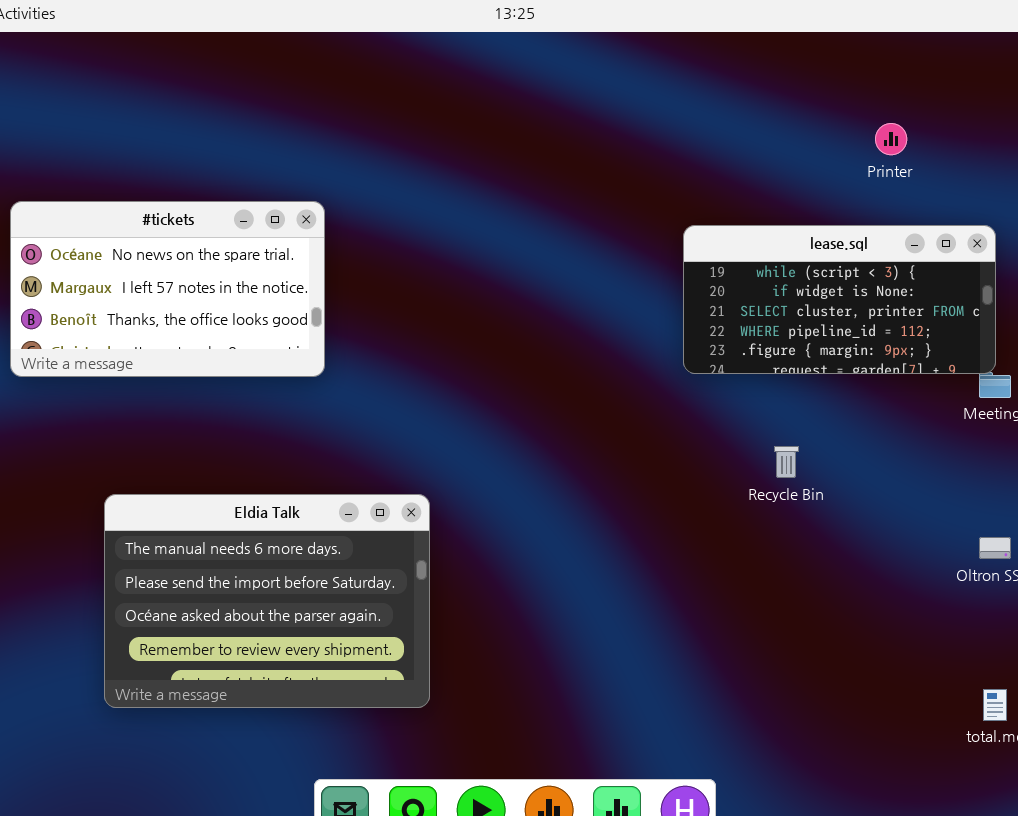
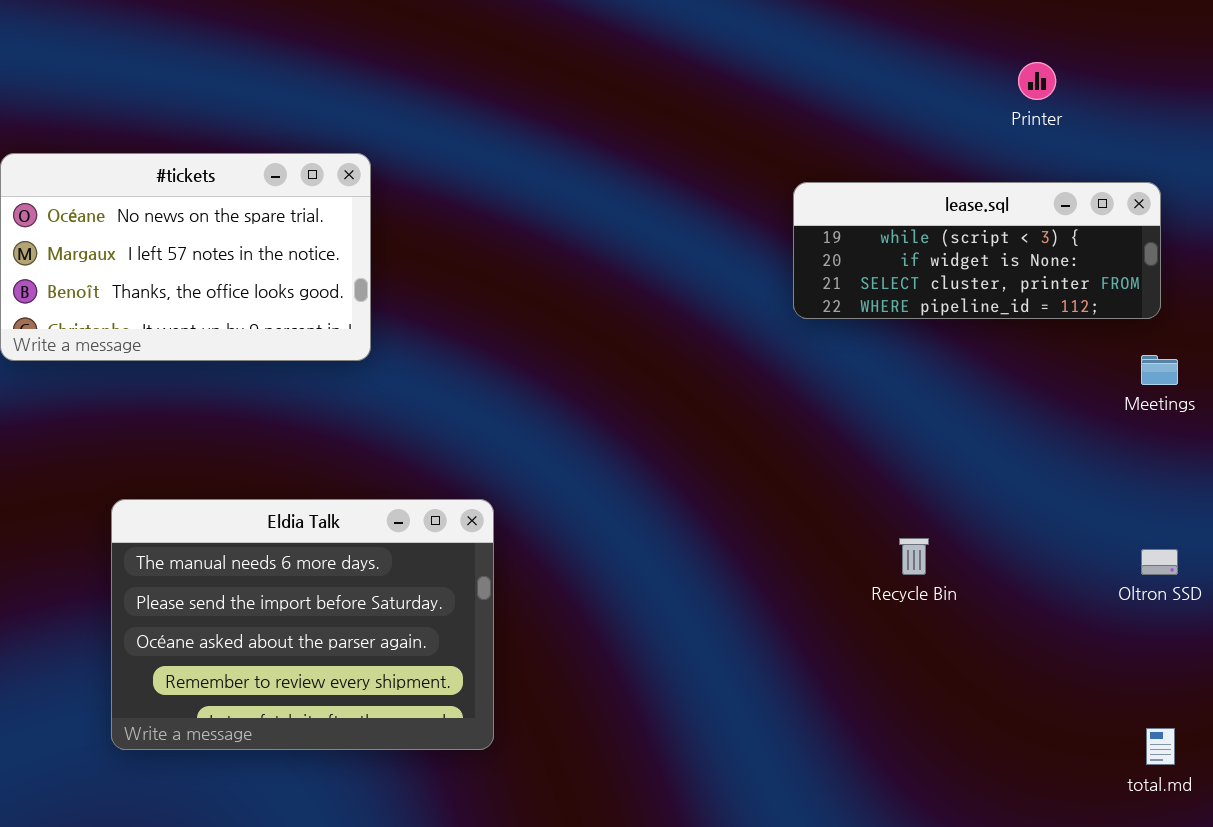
lease.sql: [683,225,996,374] -> [793,182,1161,319], resized
Recycle Bin: [774,446,799,478] -> [899,538,929,575], moved

